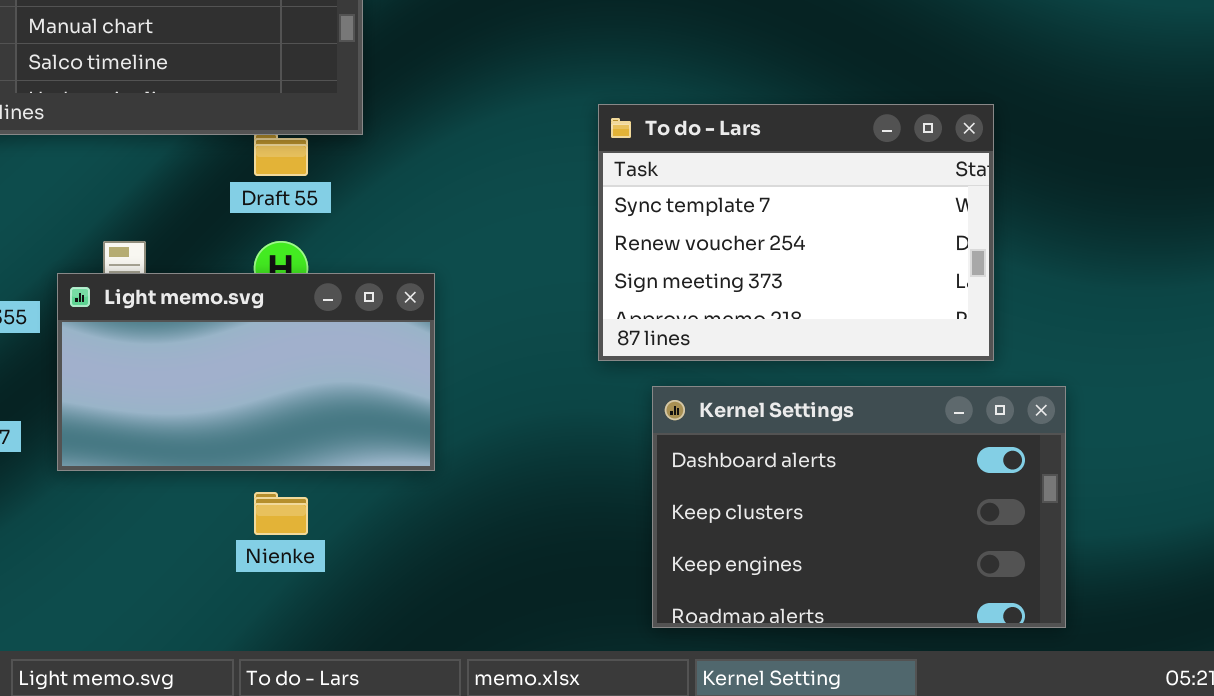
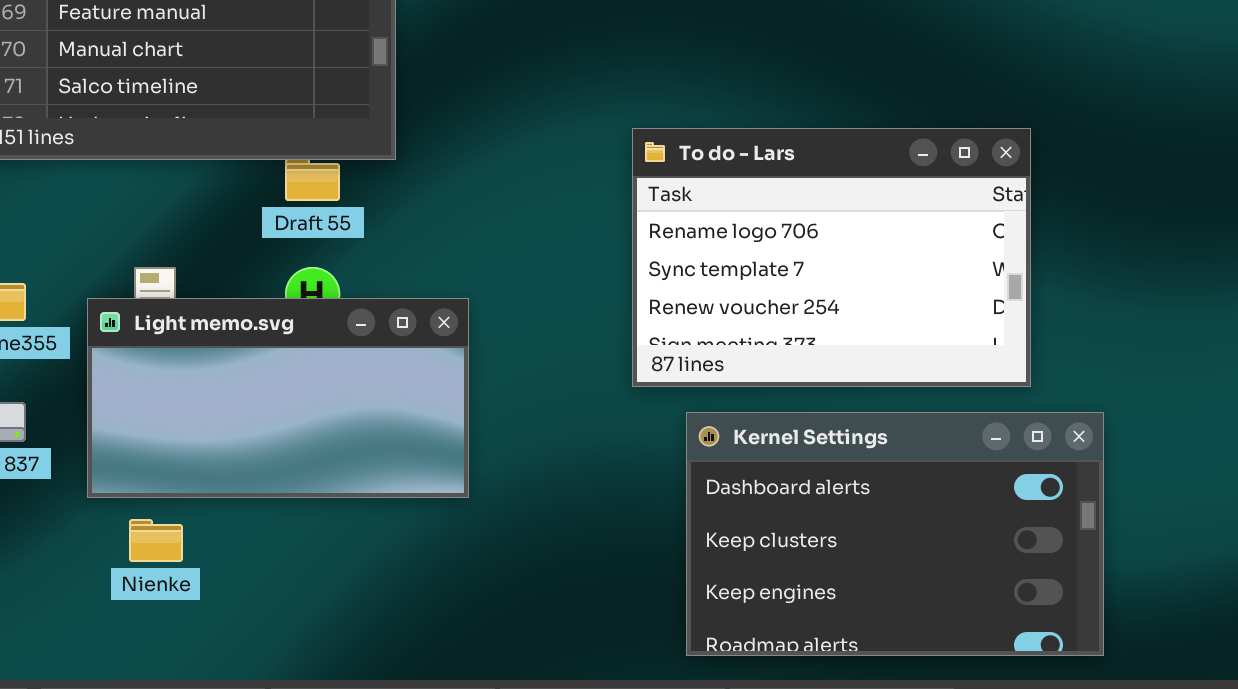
To do - Lars: [598,104,994,361] -> [632,128,1031,387], scrolled up 1 row
Nienke: [254,492,308,535] -> [129,519,183,562], moved

